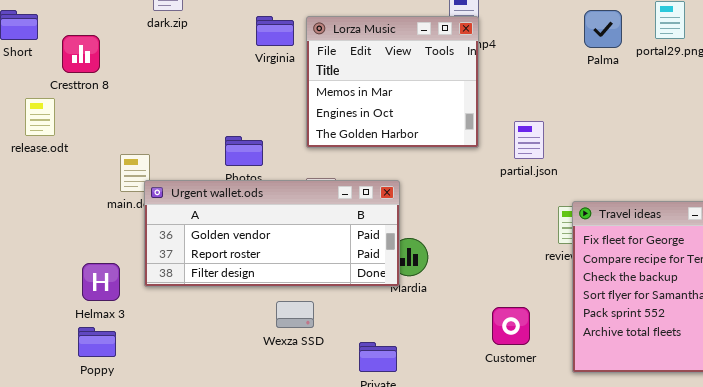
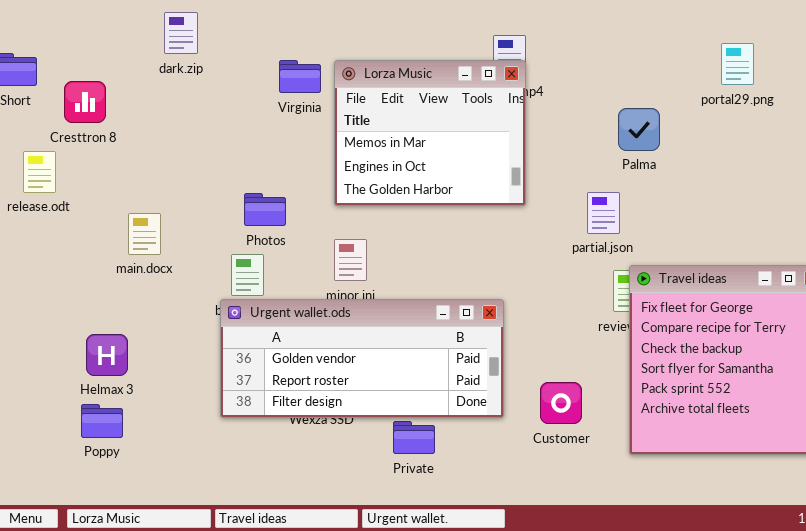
Palma: [584,10,622,48] -> [618,108,660,151], moved
partial.json: [514,121,544,159] -> [587,192,620,234], moved
Urgent wallet.ods: [144,180,400,287] -> [220,299,504,418], moved

